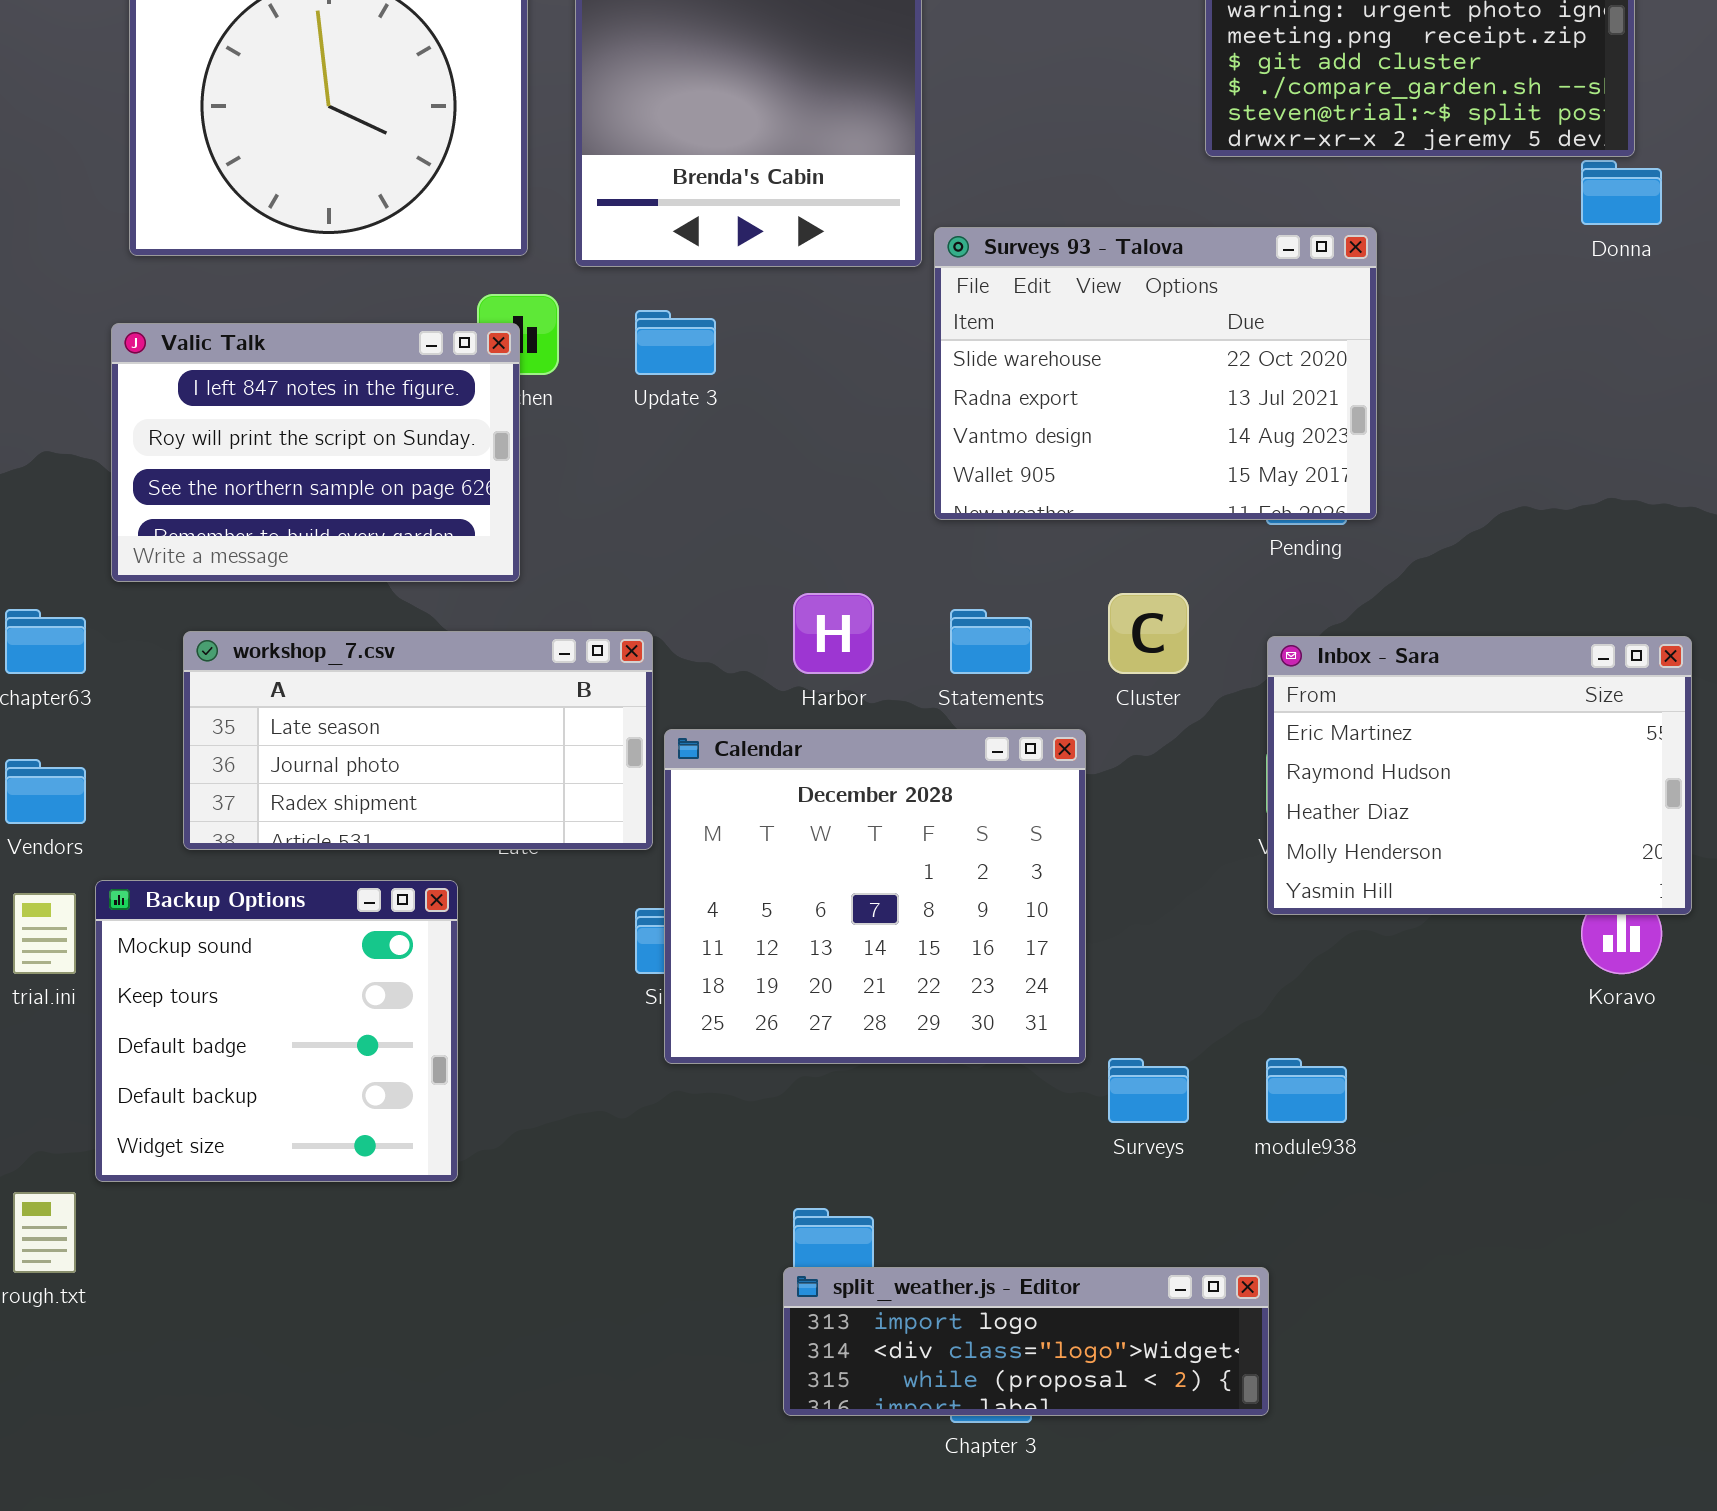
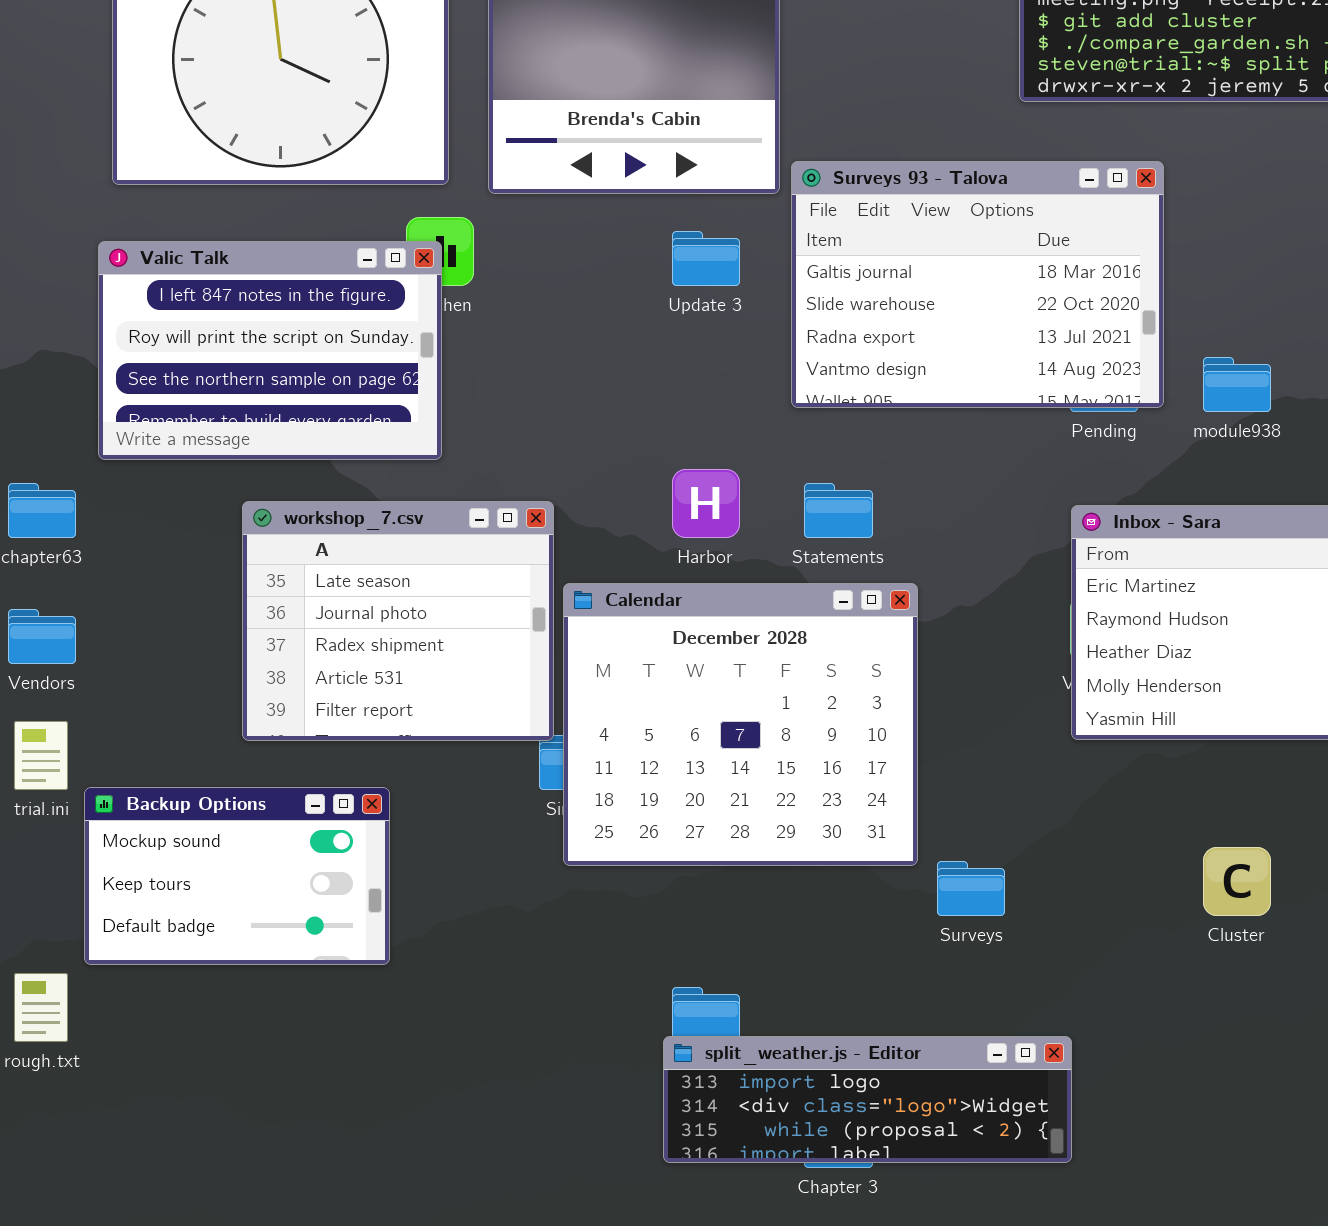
Surveys 93 - Talova: [934,227,1377,520] -> [791,161,1164,408], scrolled up 1 row
Update 3: [635,310,716,375] -> [672,231,740,286], moved
Cluster: [1108,593,1189,674] -> [1203,847,1271,916], moved
workshop_7.csv: [183,631,653,850] -> [242,501,554,741], resized
Backup Options: [95,880,458,1182] -> [84,787,390,965], resized
module938: [1266,1058,1347,1123] -> [1203,357,1271,412], moved

